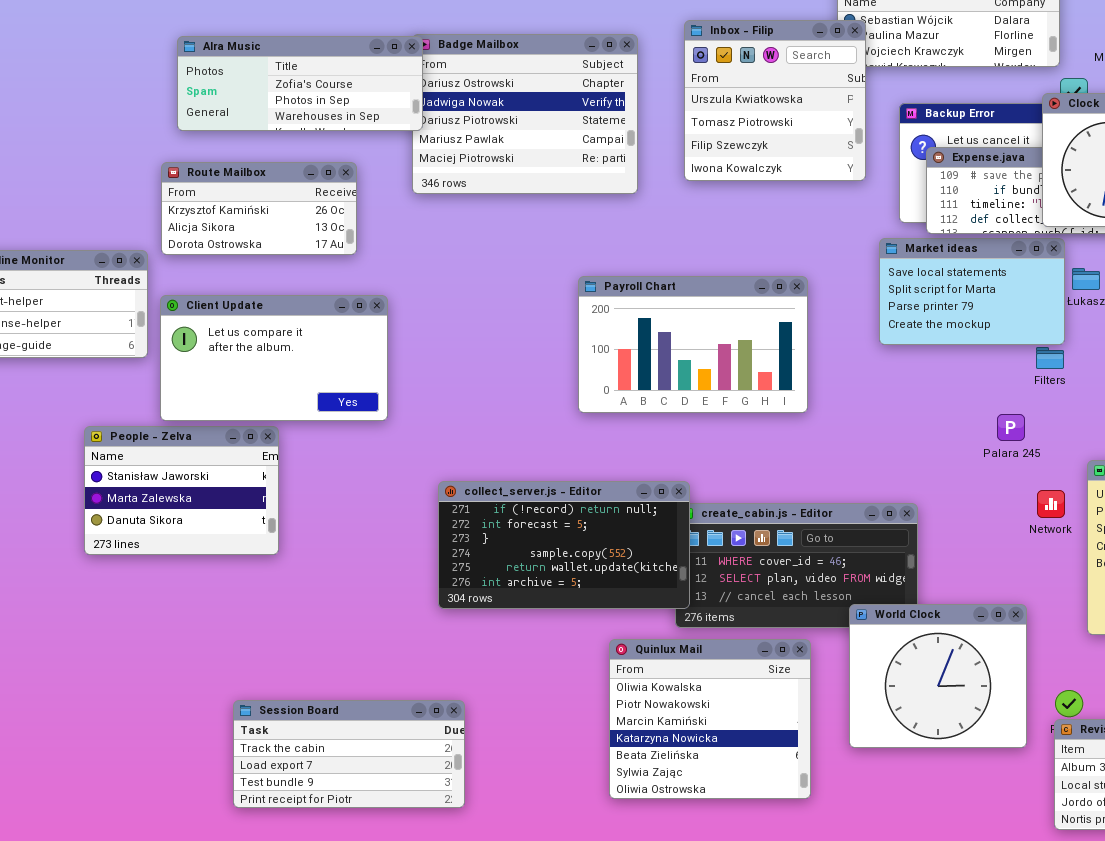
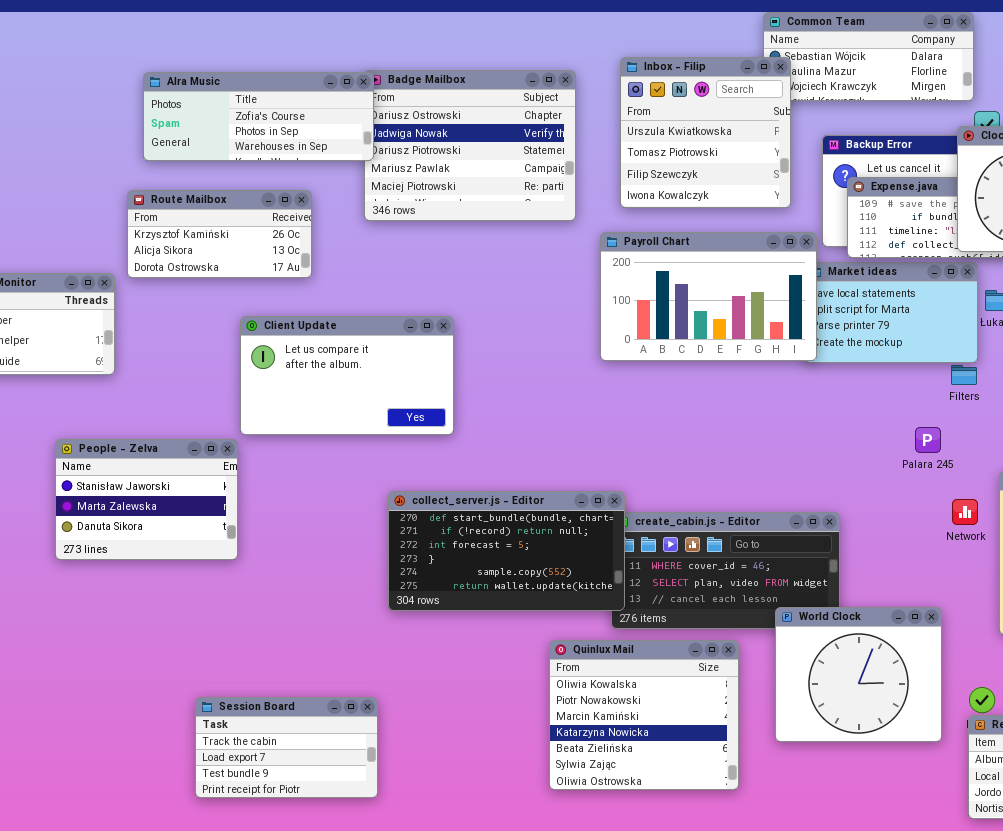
Payroll Chart: [578,276,808,413] -> [600,232,817,361], moved
Client Update: [160,295,388,421] -> [240,316,454,435], moved
collect_server.js - Editor: [438,481,690,609] -> [388,491,625,611], scrolled up 1 row
Session Board: [233,700,465,808] -> [195,697,378,798], resized

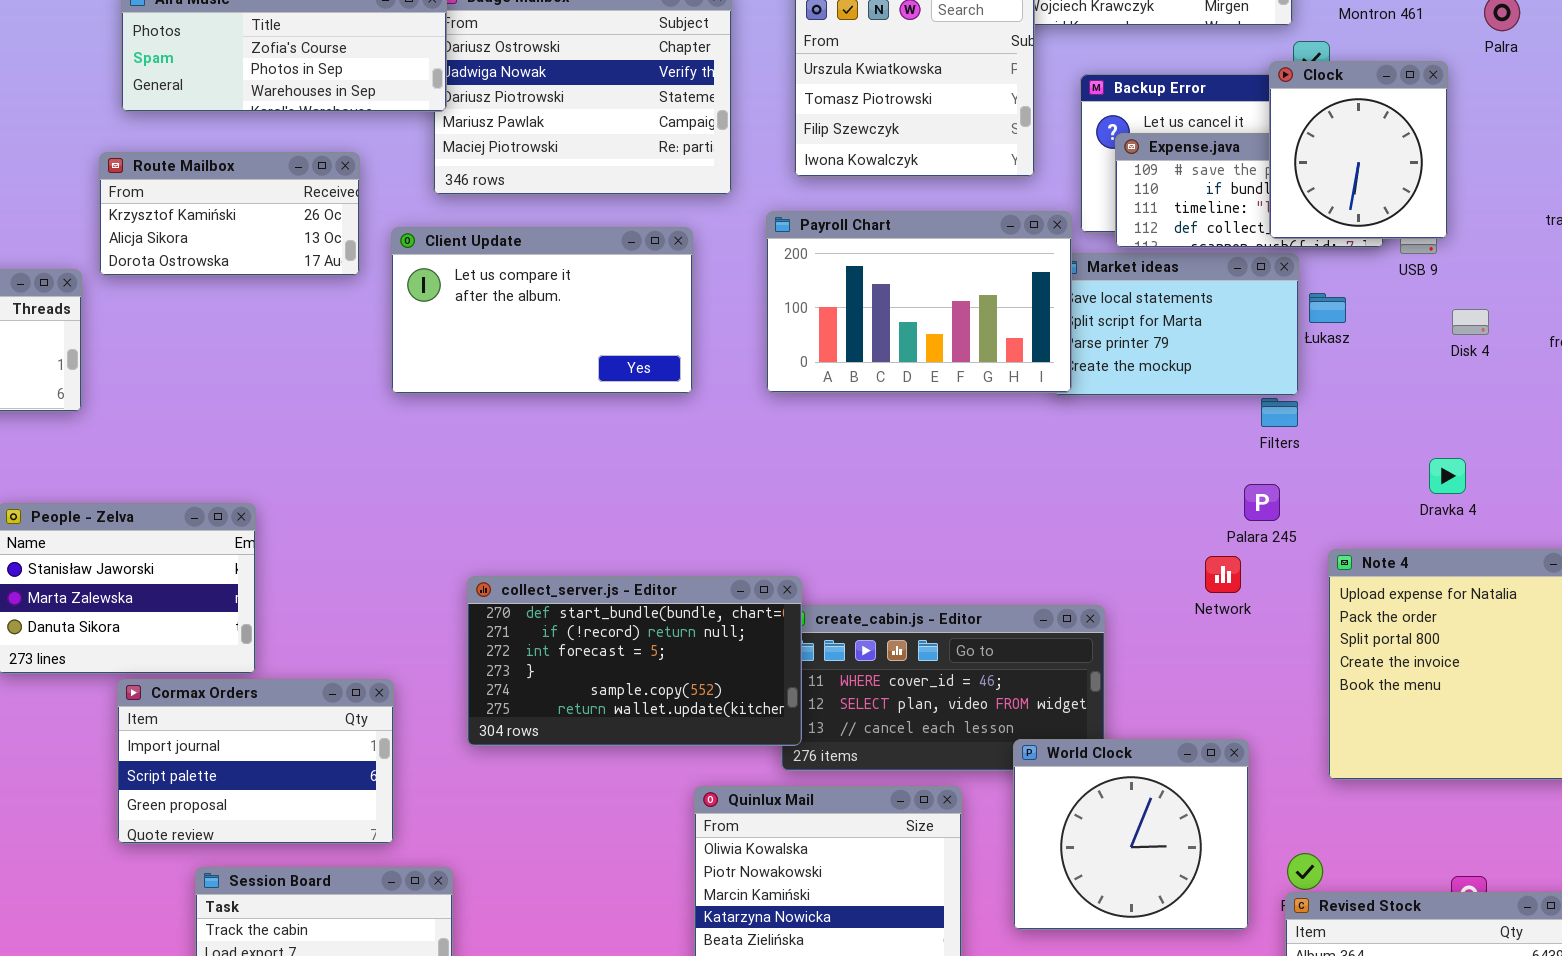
Client Update: [240,316,454,435] -> [391,227,693,394], moved
Palara 245: [915,427,941,453] -> [1244,484,1280,521], moved
Network: [952,499,978,525] -> [1205,556,1241,593], moved
Cormax Orders: none -> [117,679,394,844], opened

